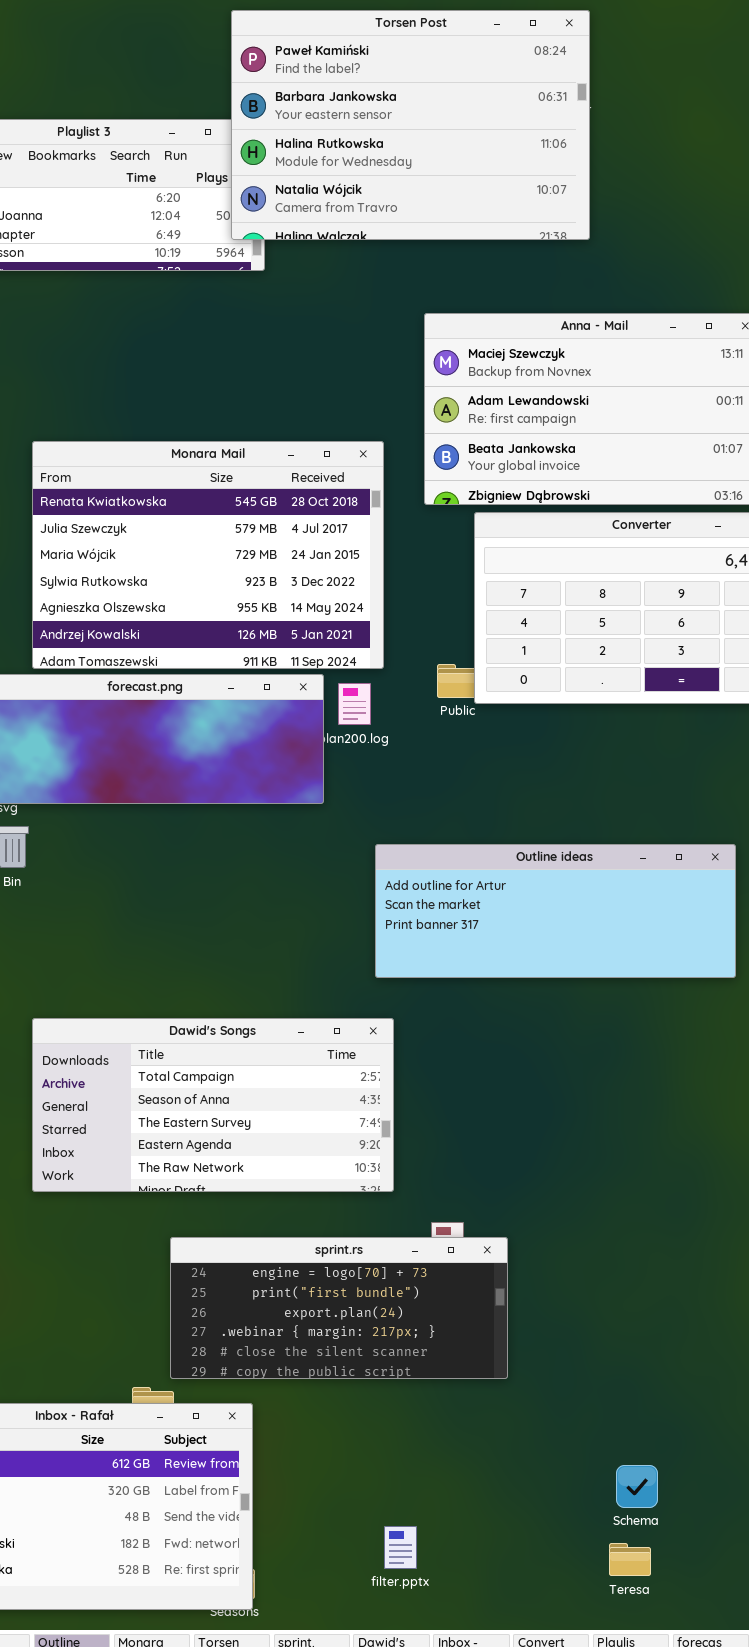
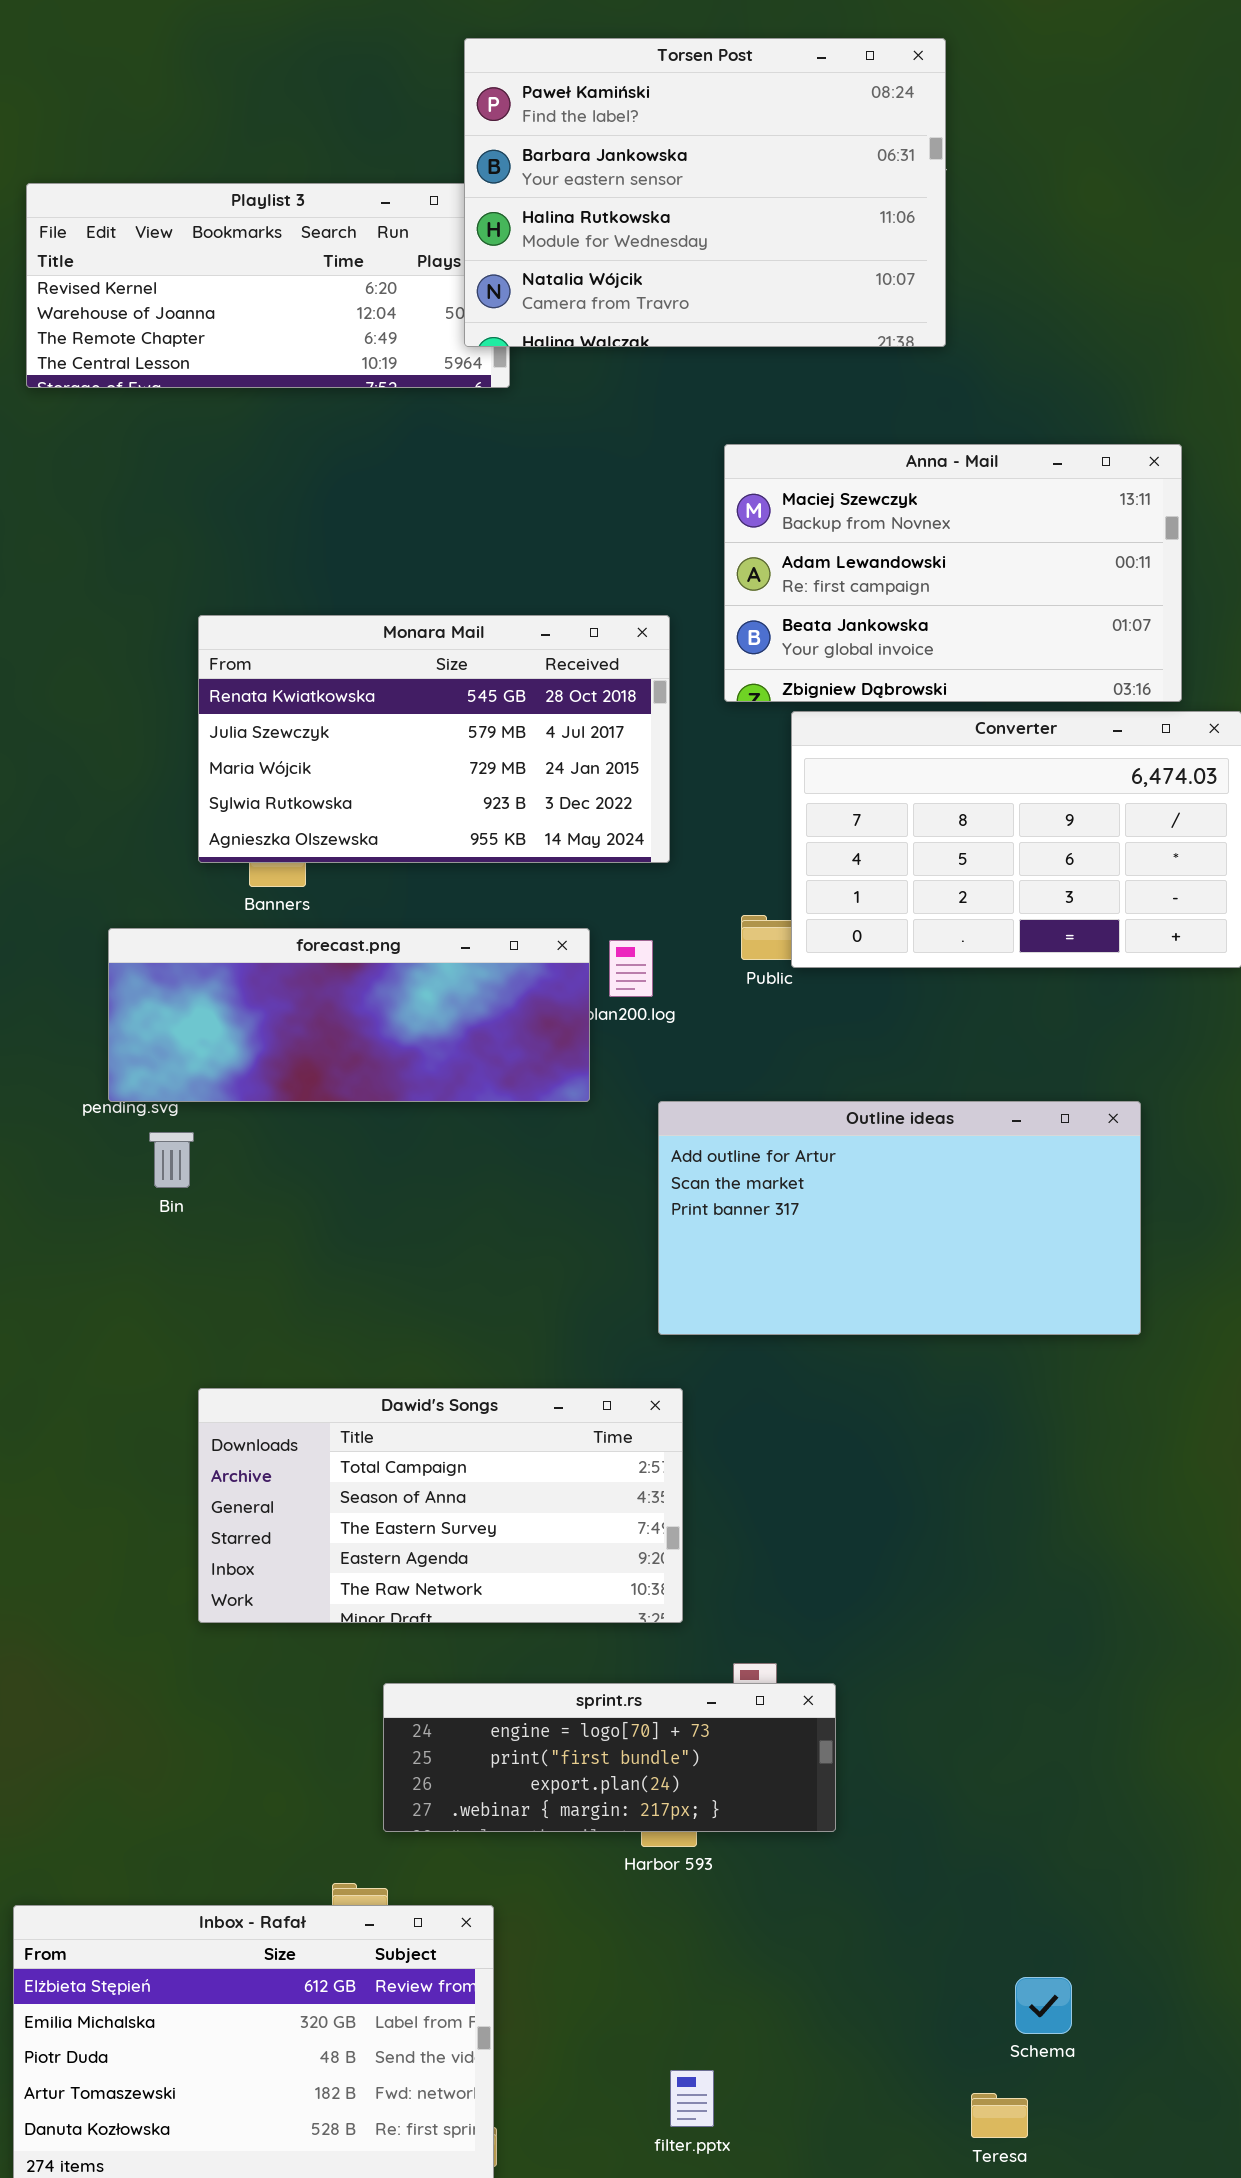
Monara Mail: [32,441,384,669] -> [198,615,670,863], resized
Outline ideas: [375,844,736,978] -> [658,1101,1141,1335], resized
sprint.rs: [170,1237,508,1379] -> [383,1683,836,1832], resized
Schema: [616,1465,658,1508] -> [1015,1977,1072,2034], moved

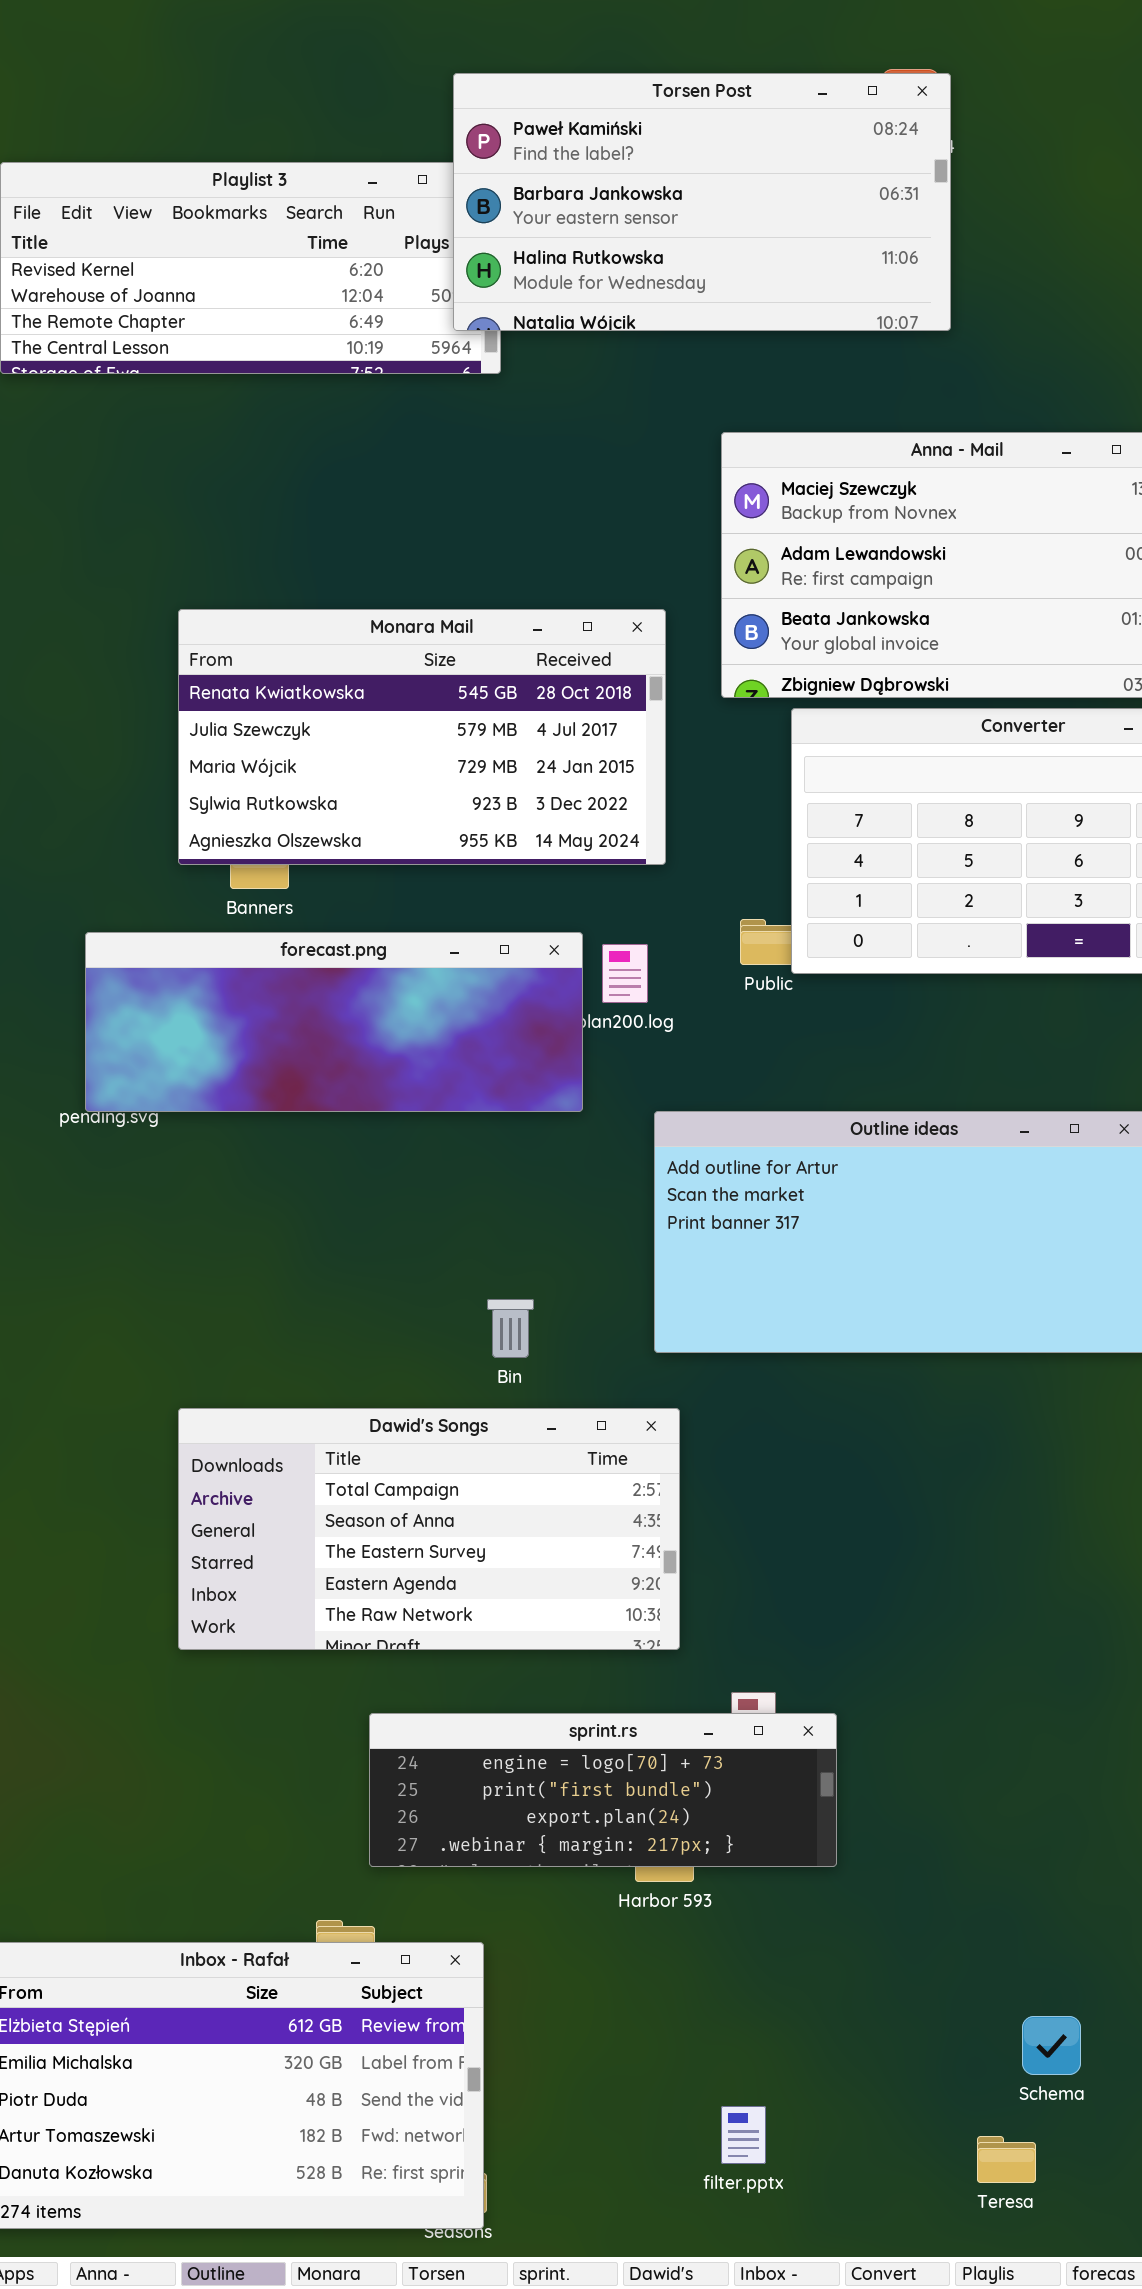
Torsen Post: [464,38,946,347] -> [453,73,951,331], resized
Bin: [149,1132,194,1188] -> [487,1299,534,1358], moved
filter.pptx: [670,2070,714,2127] -> [721,2106,766,2164], moved

